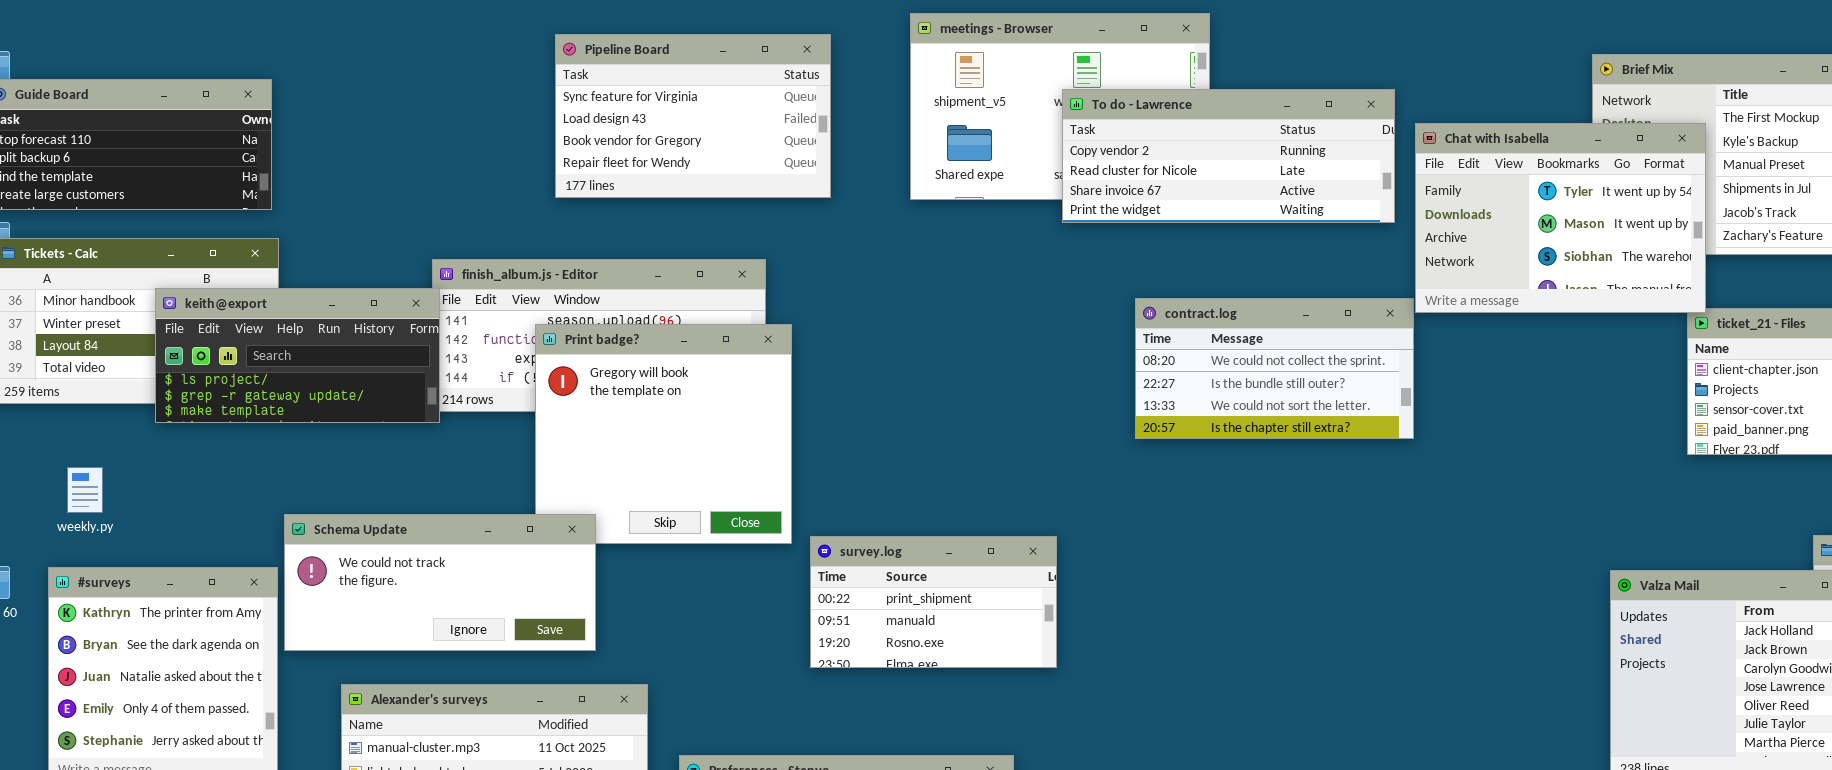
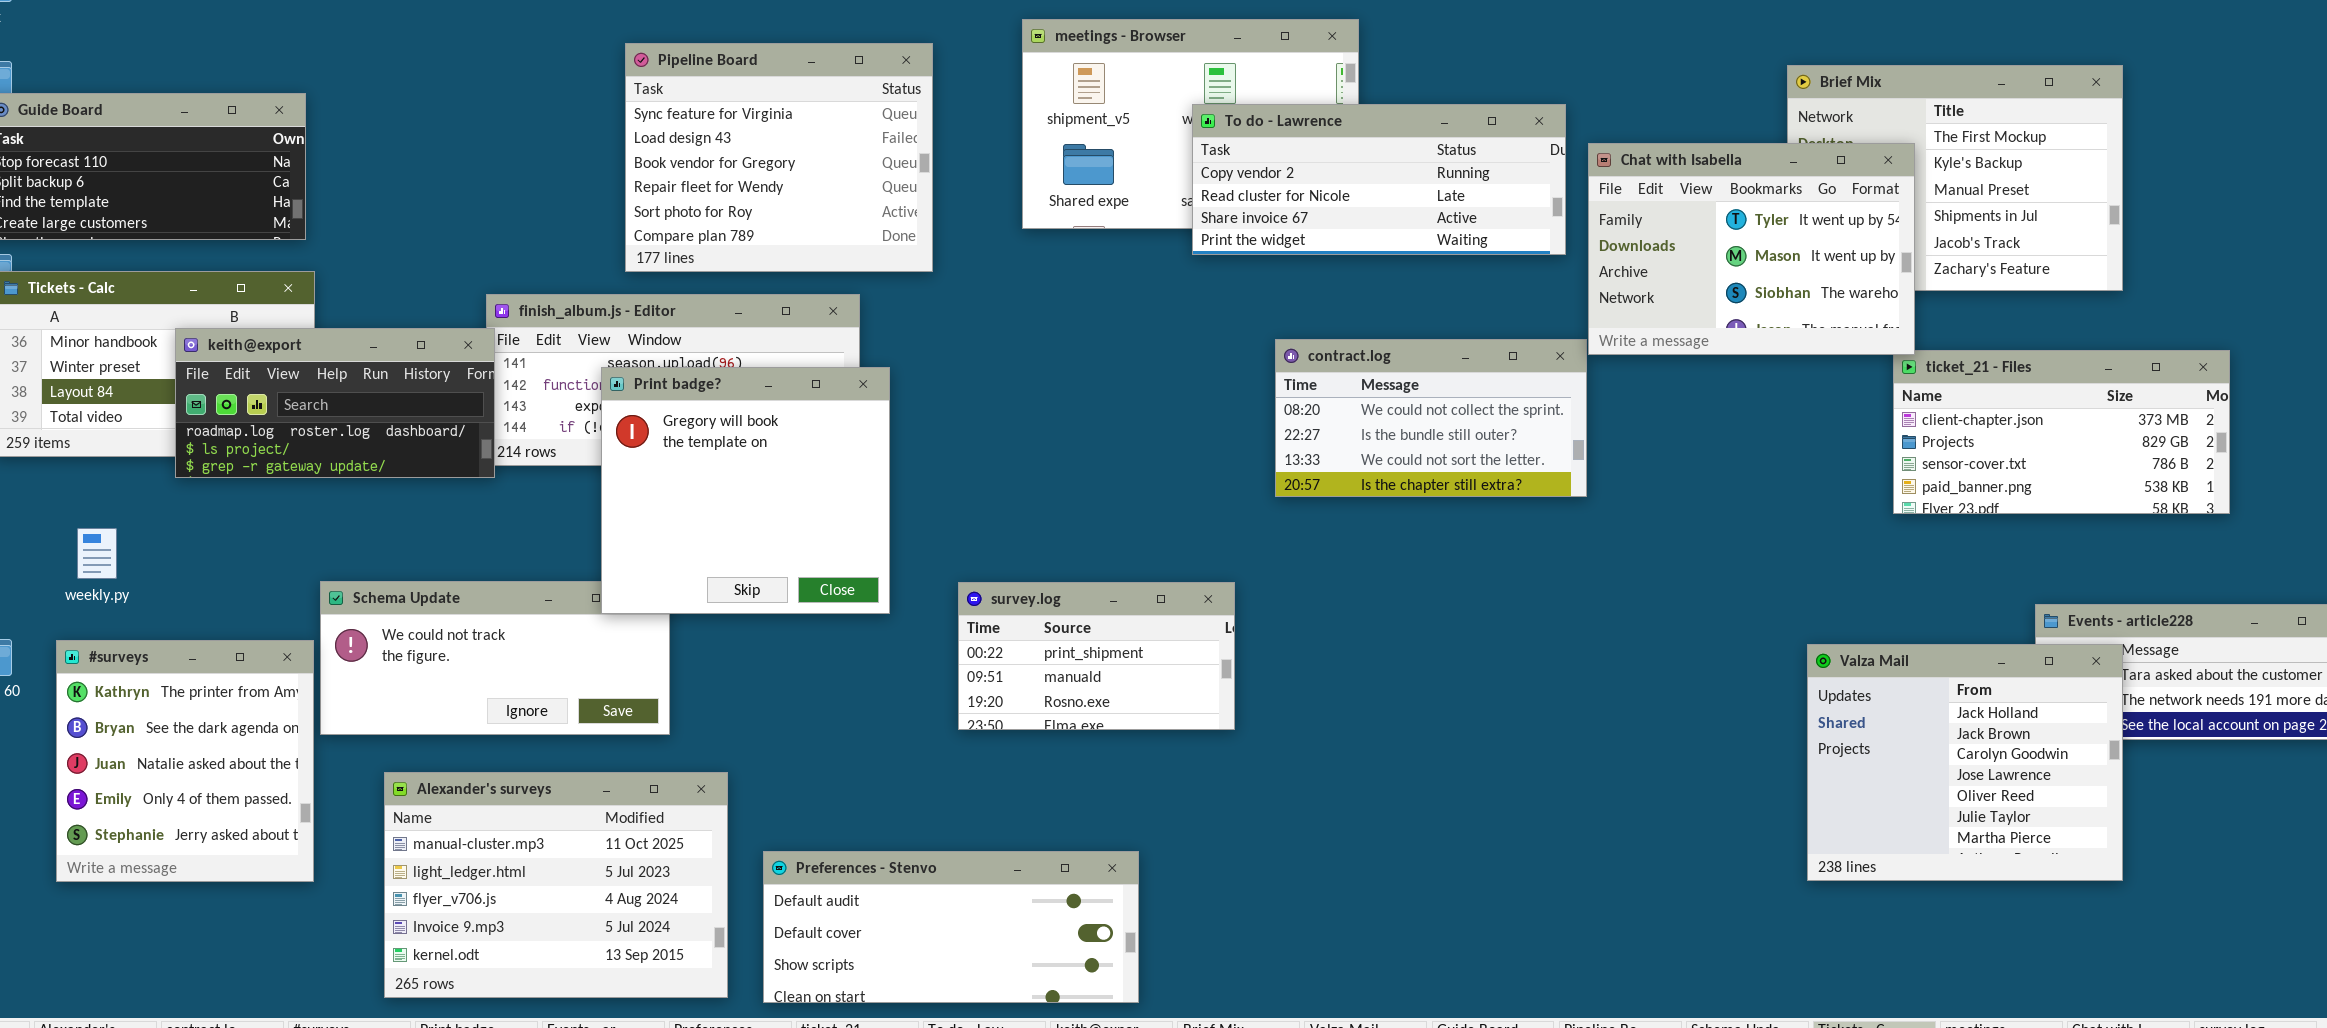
Pipeline Board: [555,34,831,198] -> [625,43,933,272], resized
keith@export: [155,288,440,423] -> [175,328,495,478], scrolled up 1 row
Print badge?: [535,324,792,544] -> [601,367,890,614], raised
survey.log: [810,536,1057,668] -> [958,582,1235,730], moved

